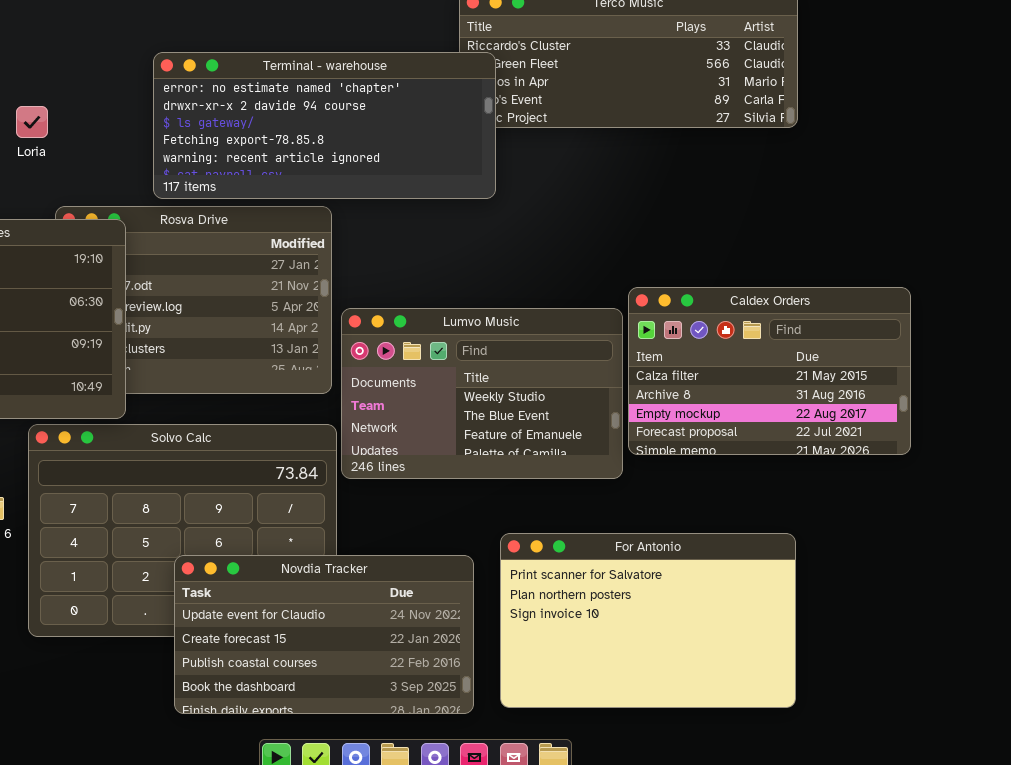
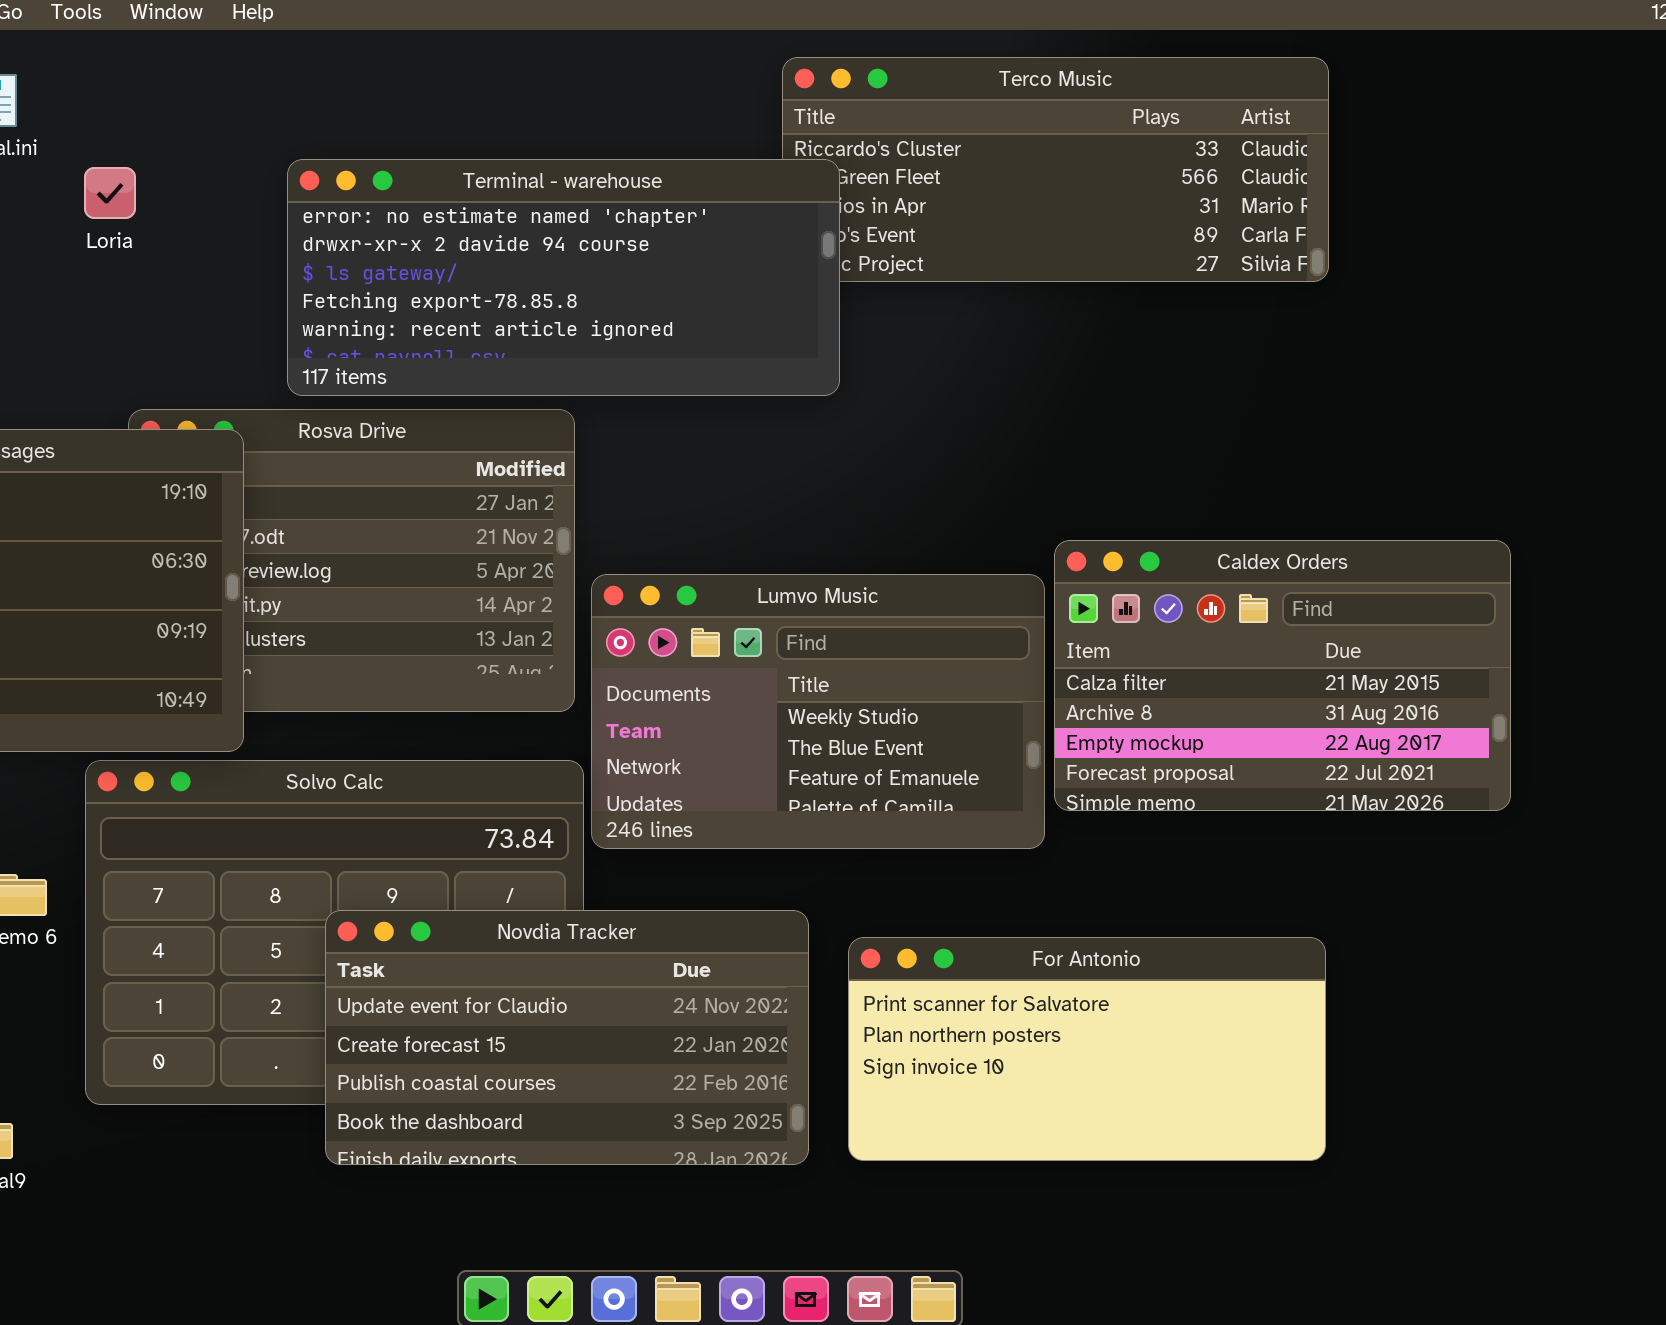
Loria: [16,106,48,138] -> [84,167,136,219], moved
For Antonio: [500,533,796,708] -> [848,937,1326,1161], resized
Novdia Tracker: [174,555,474,714] -> [325,910,809,1165], moved

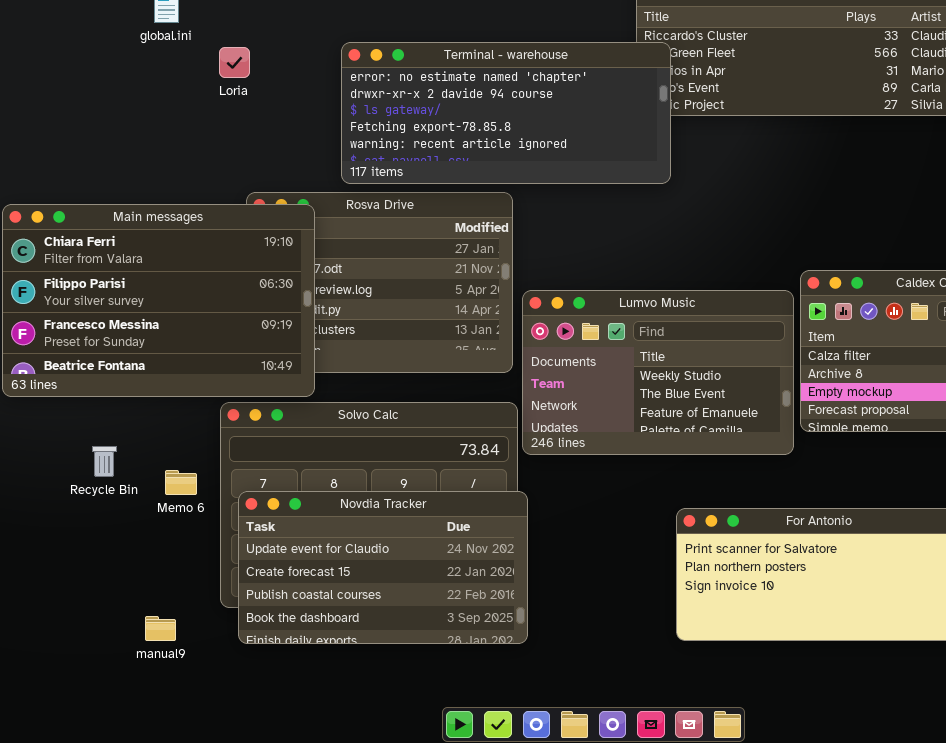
Novdia Tracker: [325,910,809,1165] -> [238,491,528,644], moved

